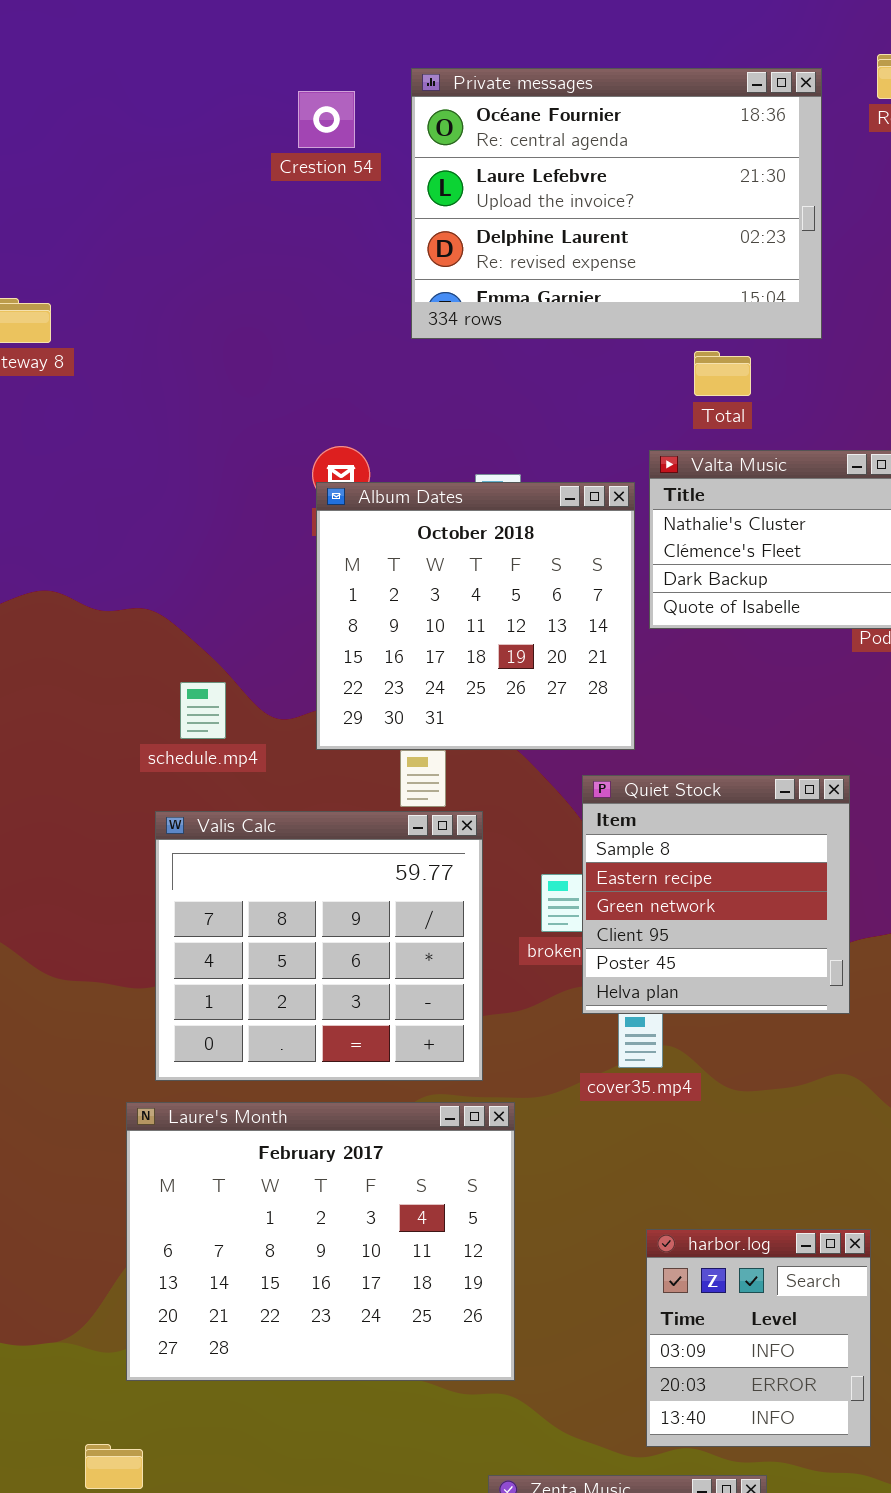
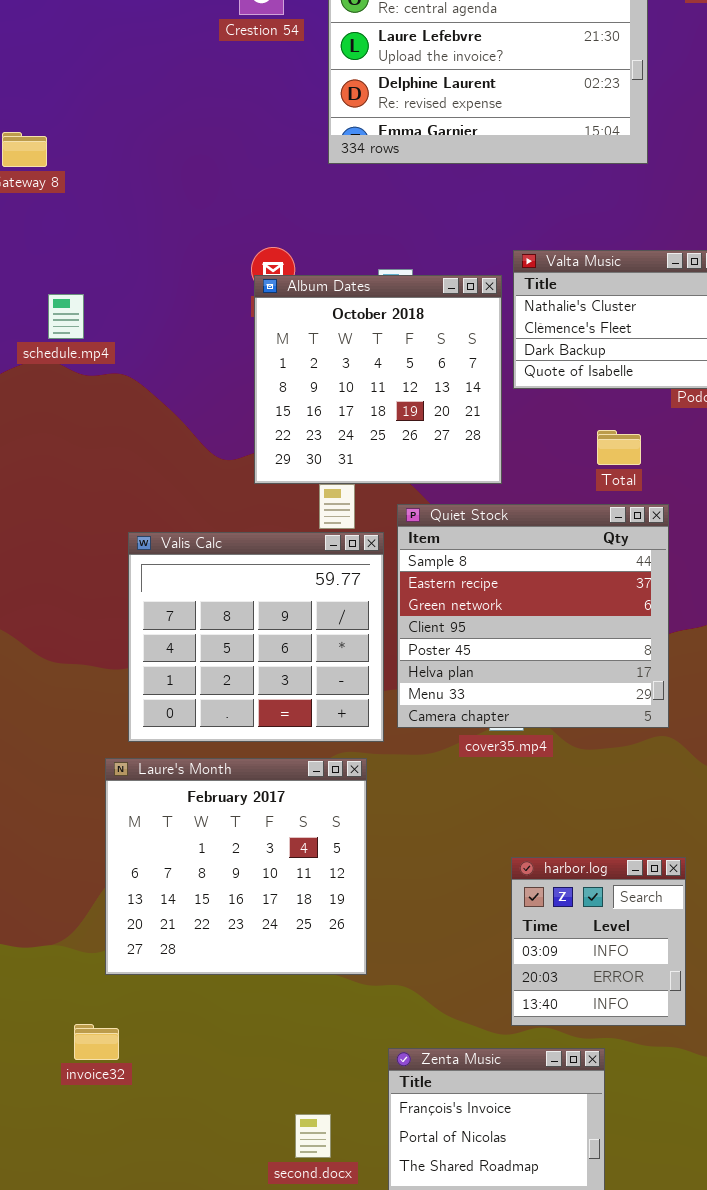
Total: [694,351,751,396] -> [597,430,641,465], moved
schedule.mp4: [180,682,226,739] -> [48,294,84,339], moved
Quiet Stock: [582,775,850,1014] -> [397,504,669,728], resized
Laure's Month: [126,1102,515,1381] -> [105,758,367,975], resized

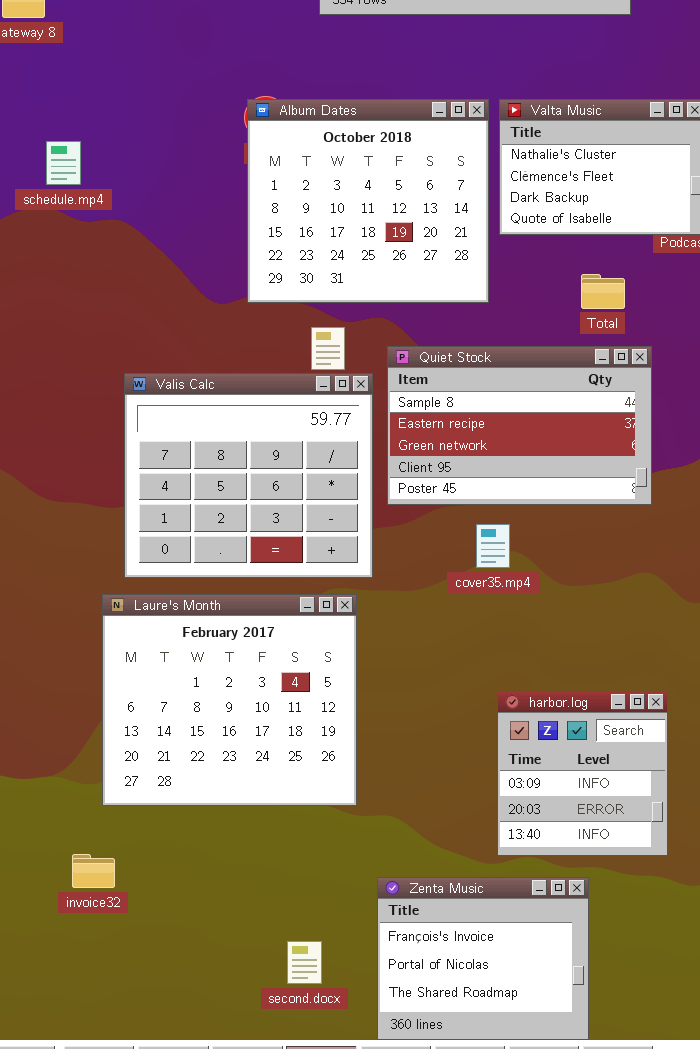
Album Dates: [254,275,502,484] -> [247,99,489,303], moved
Quiet Stock: [397,504,669,728] -> [387,346,652,505], resized

